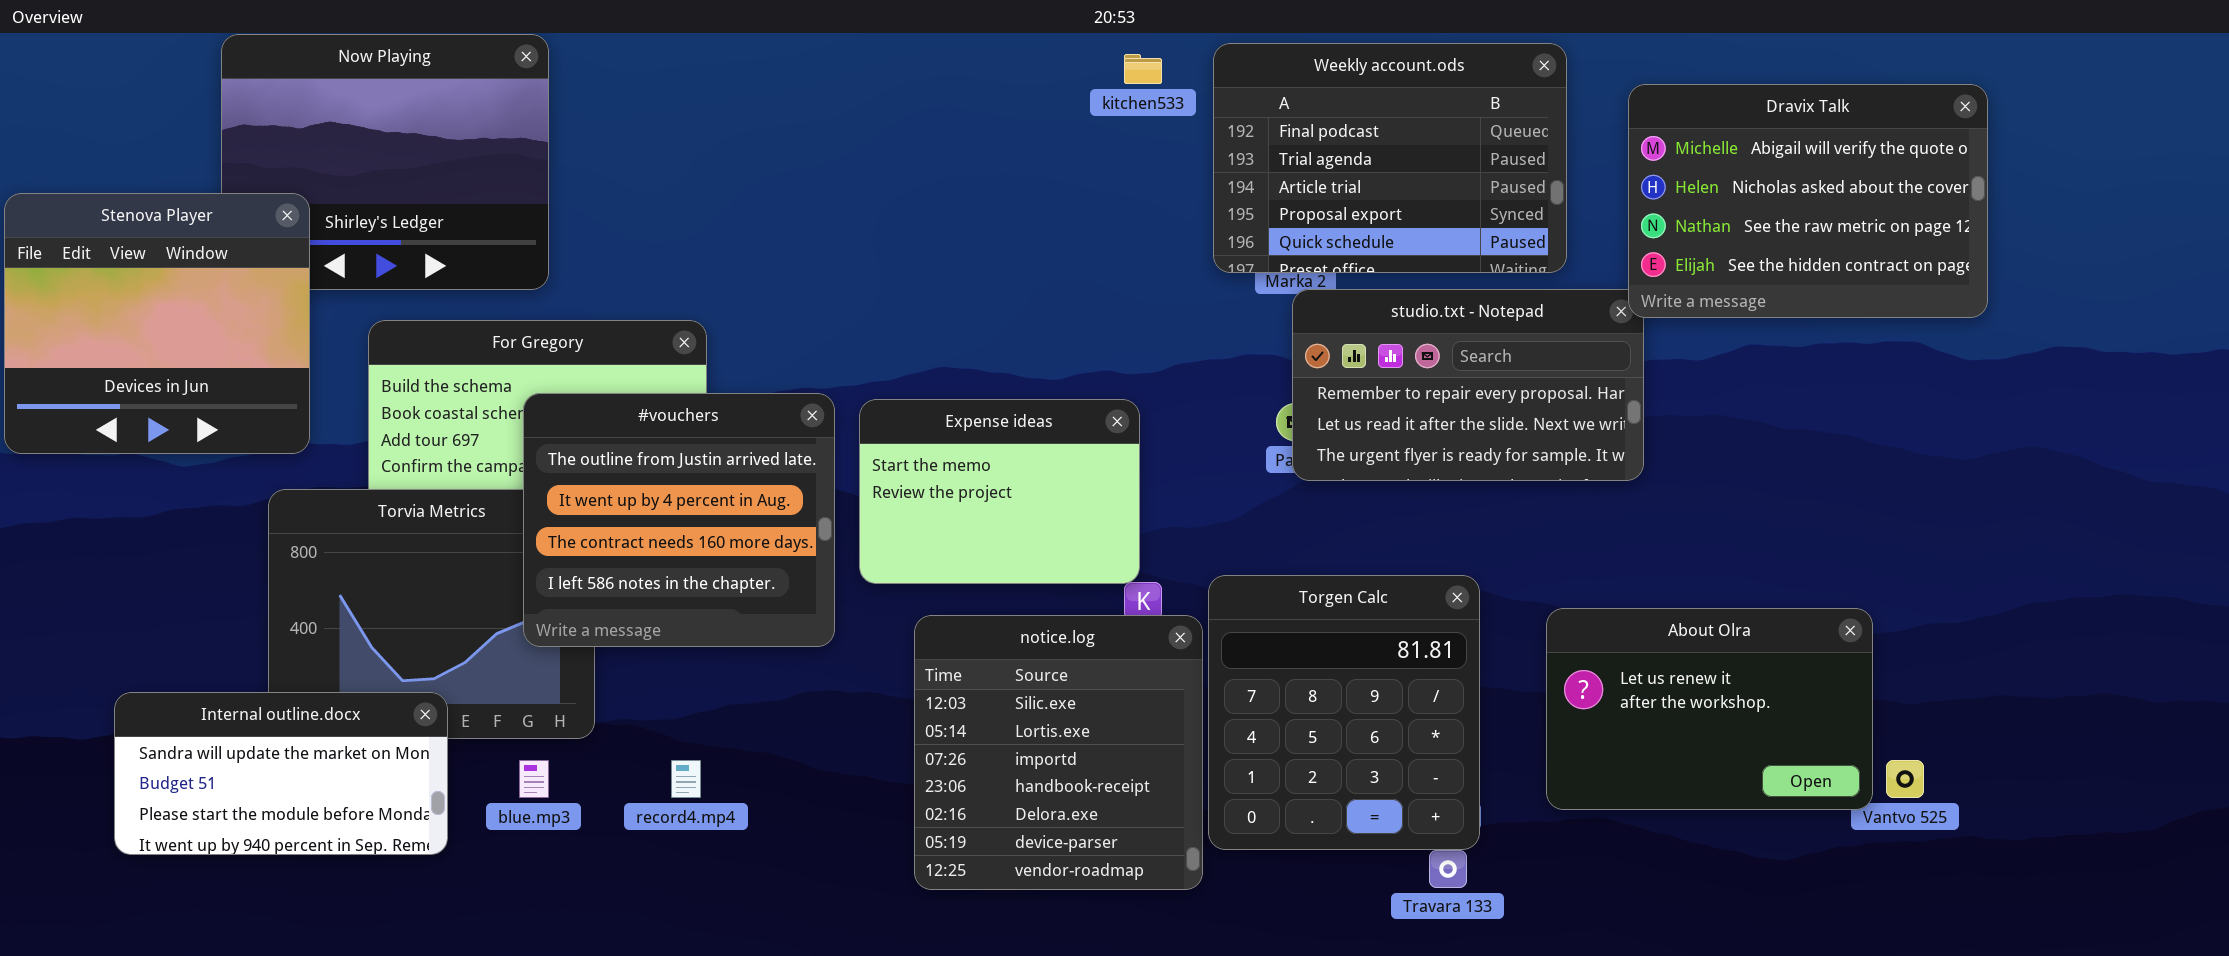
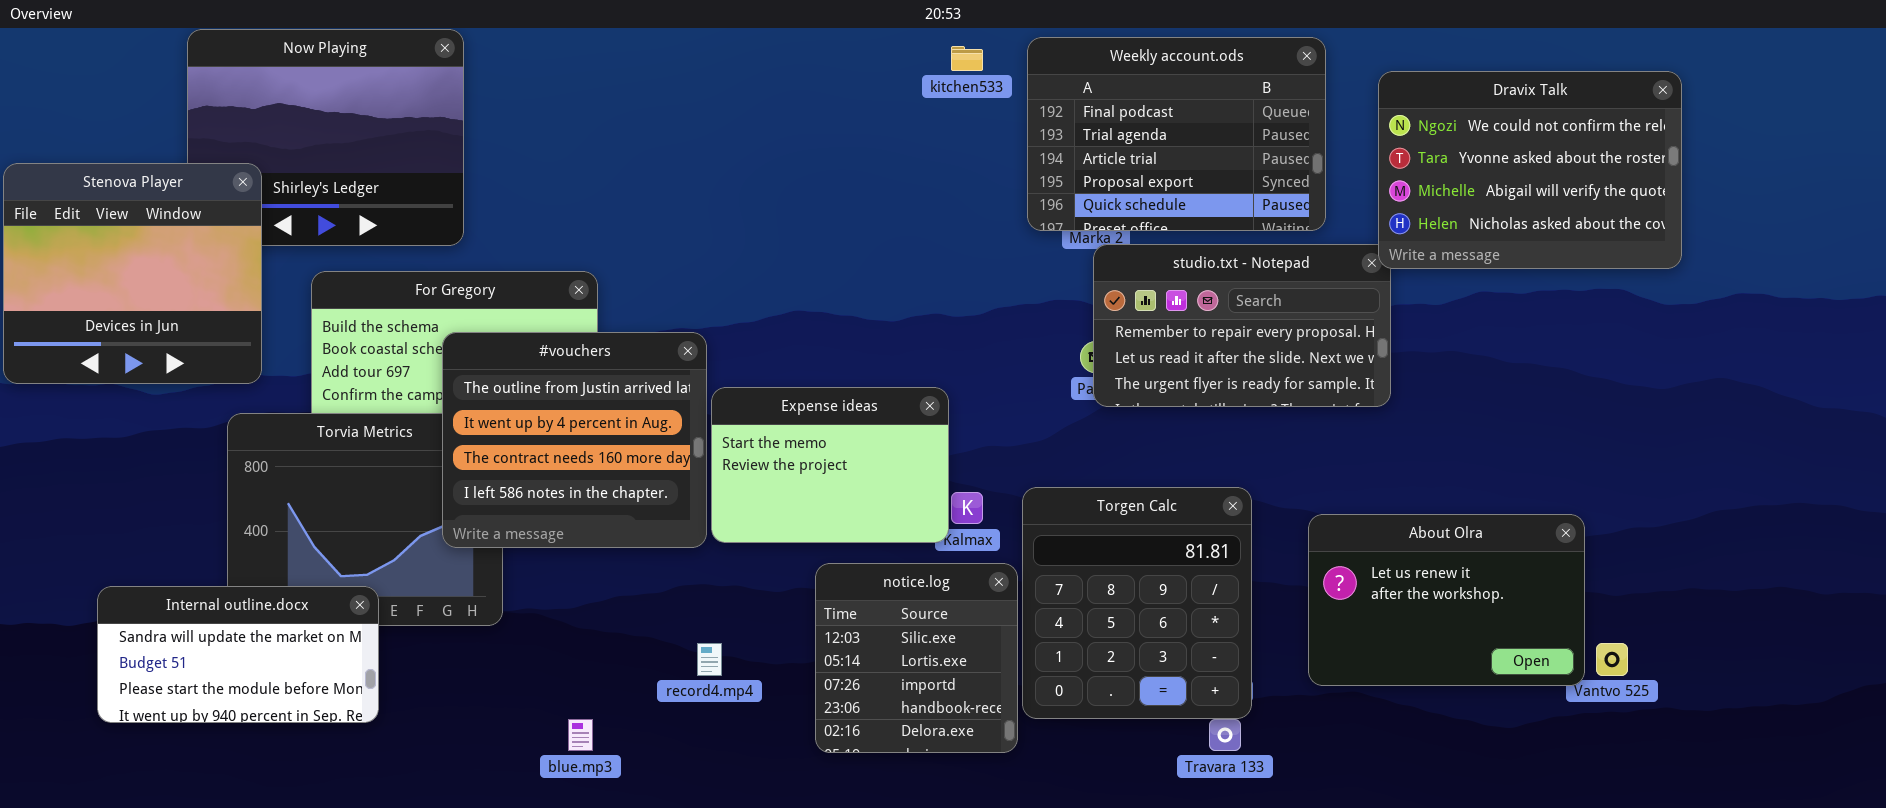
Dravix Talk: [1628,84,1988,318] -> [1378,71,1682,269], scrolled up 2 rows
Expense ideas: [859,399,1140,584] -> [711,387,949,543], moved
notice.log: [914,615,1203,890] -> [815,563,1018,753], resized
blue.mp3: [519,760,549,798] -> [568,719,593,751], moved
record4.mp4: [671,760,701,798] -> [697,643,722,676], moved

